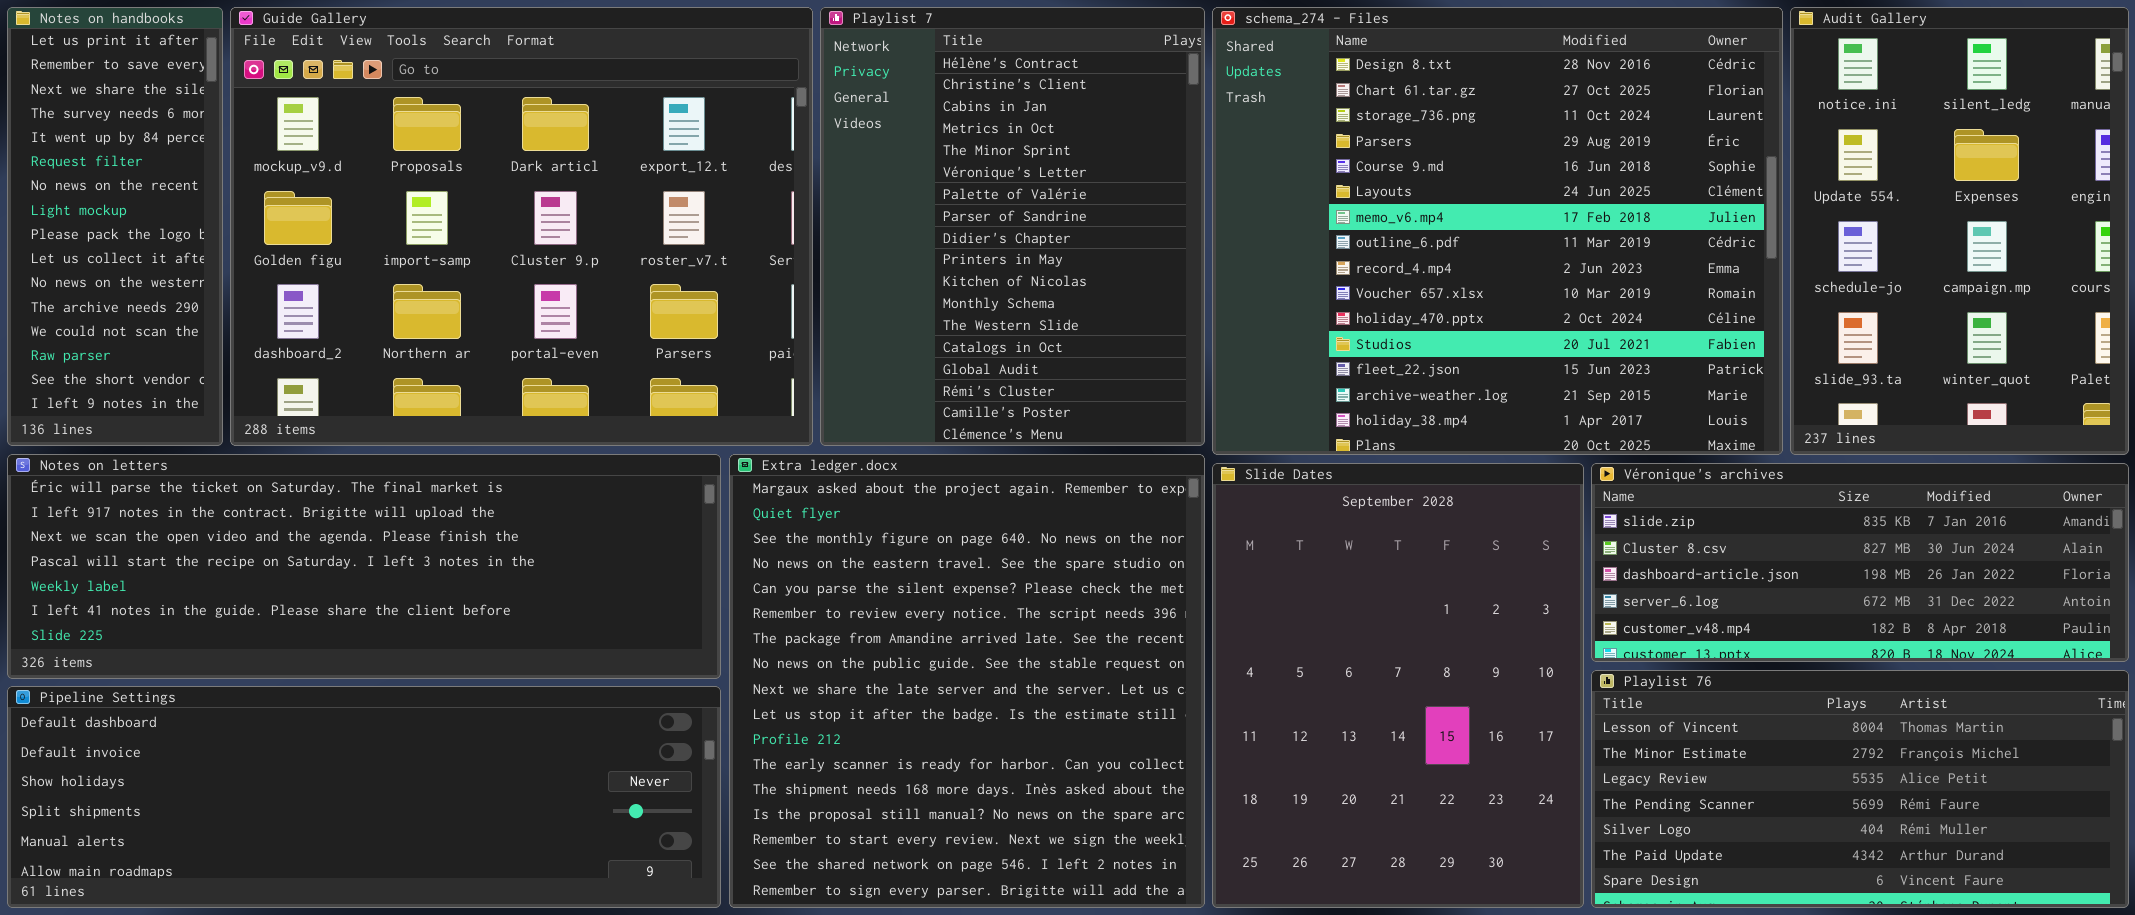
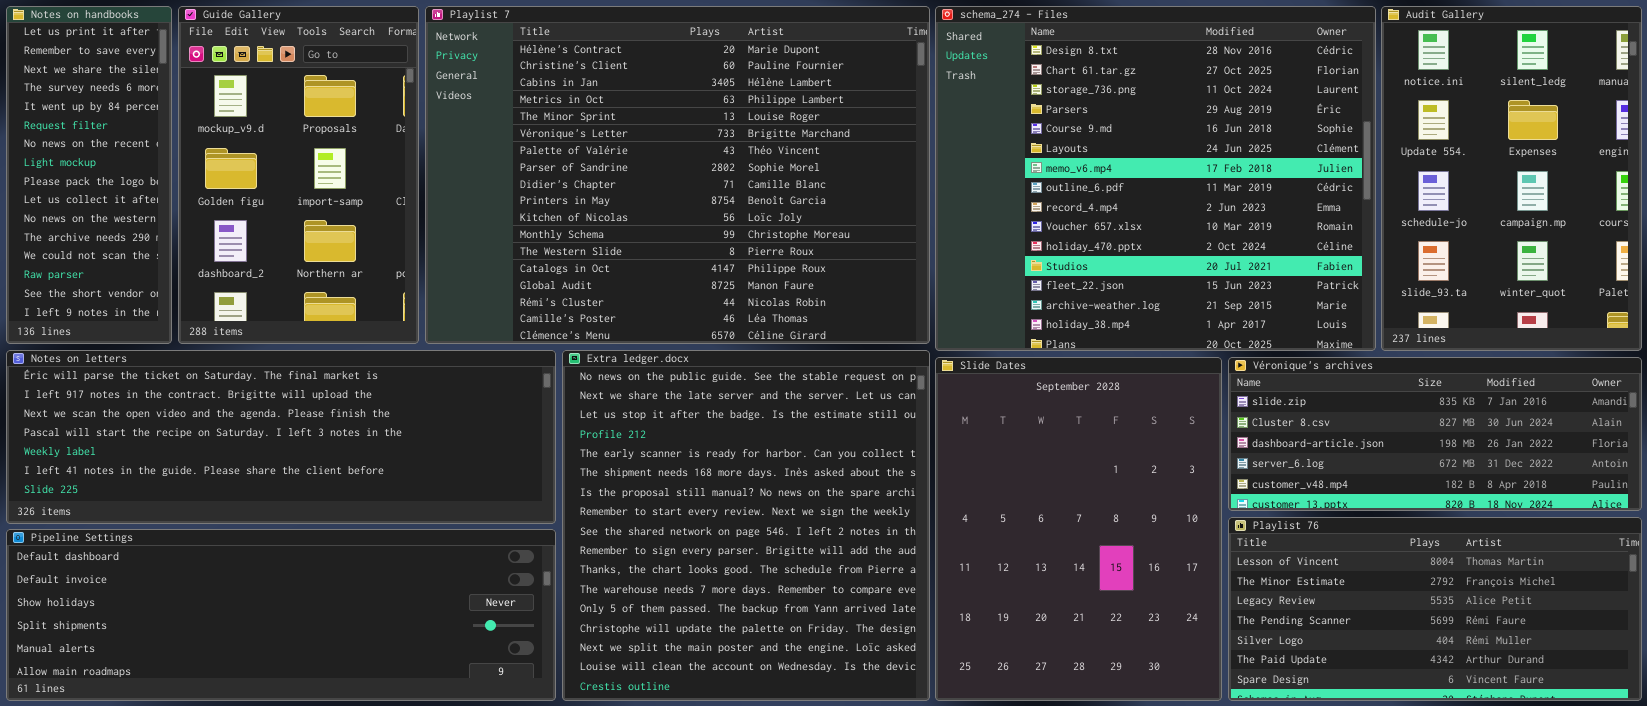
Guide Gallery: [230,7,813,446] -> [178,6,419,344], resized
Playlist 7: [820,7,1205,446] -> [425,6,930,344], resized
Extra ledger.docx: [729,454,1205,908] -> [562,350,930,701], scrolled down 7 rows

